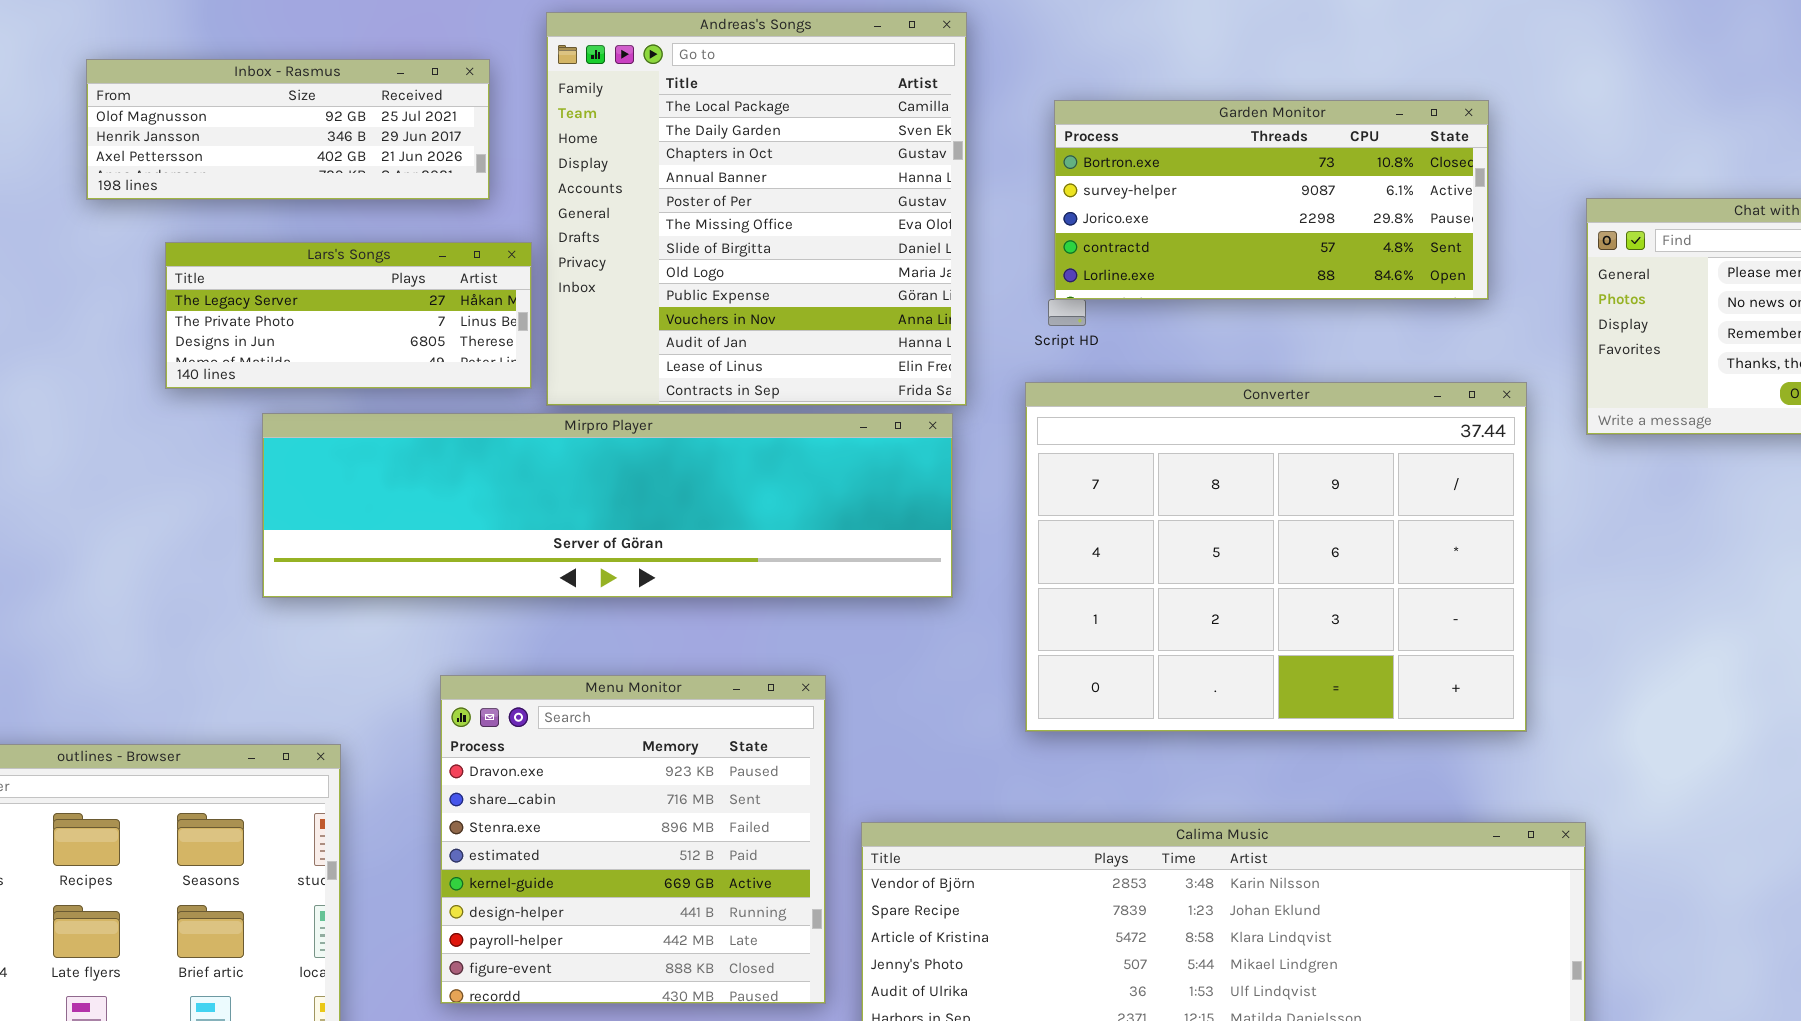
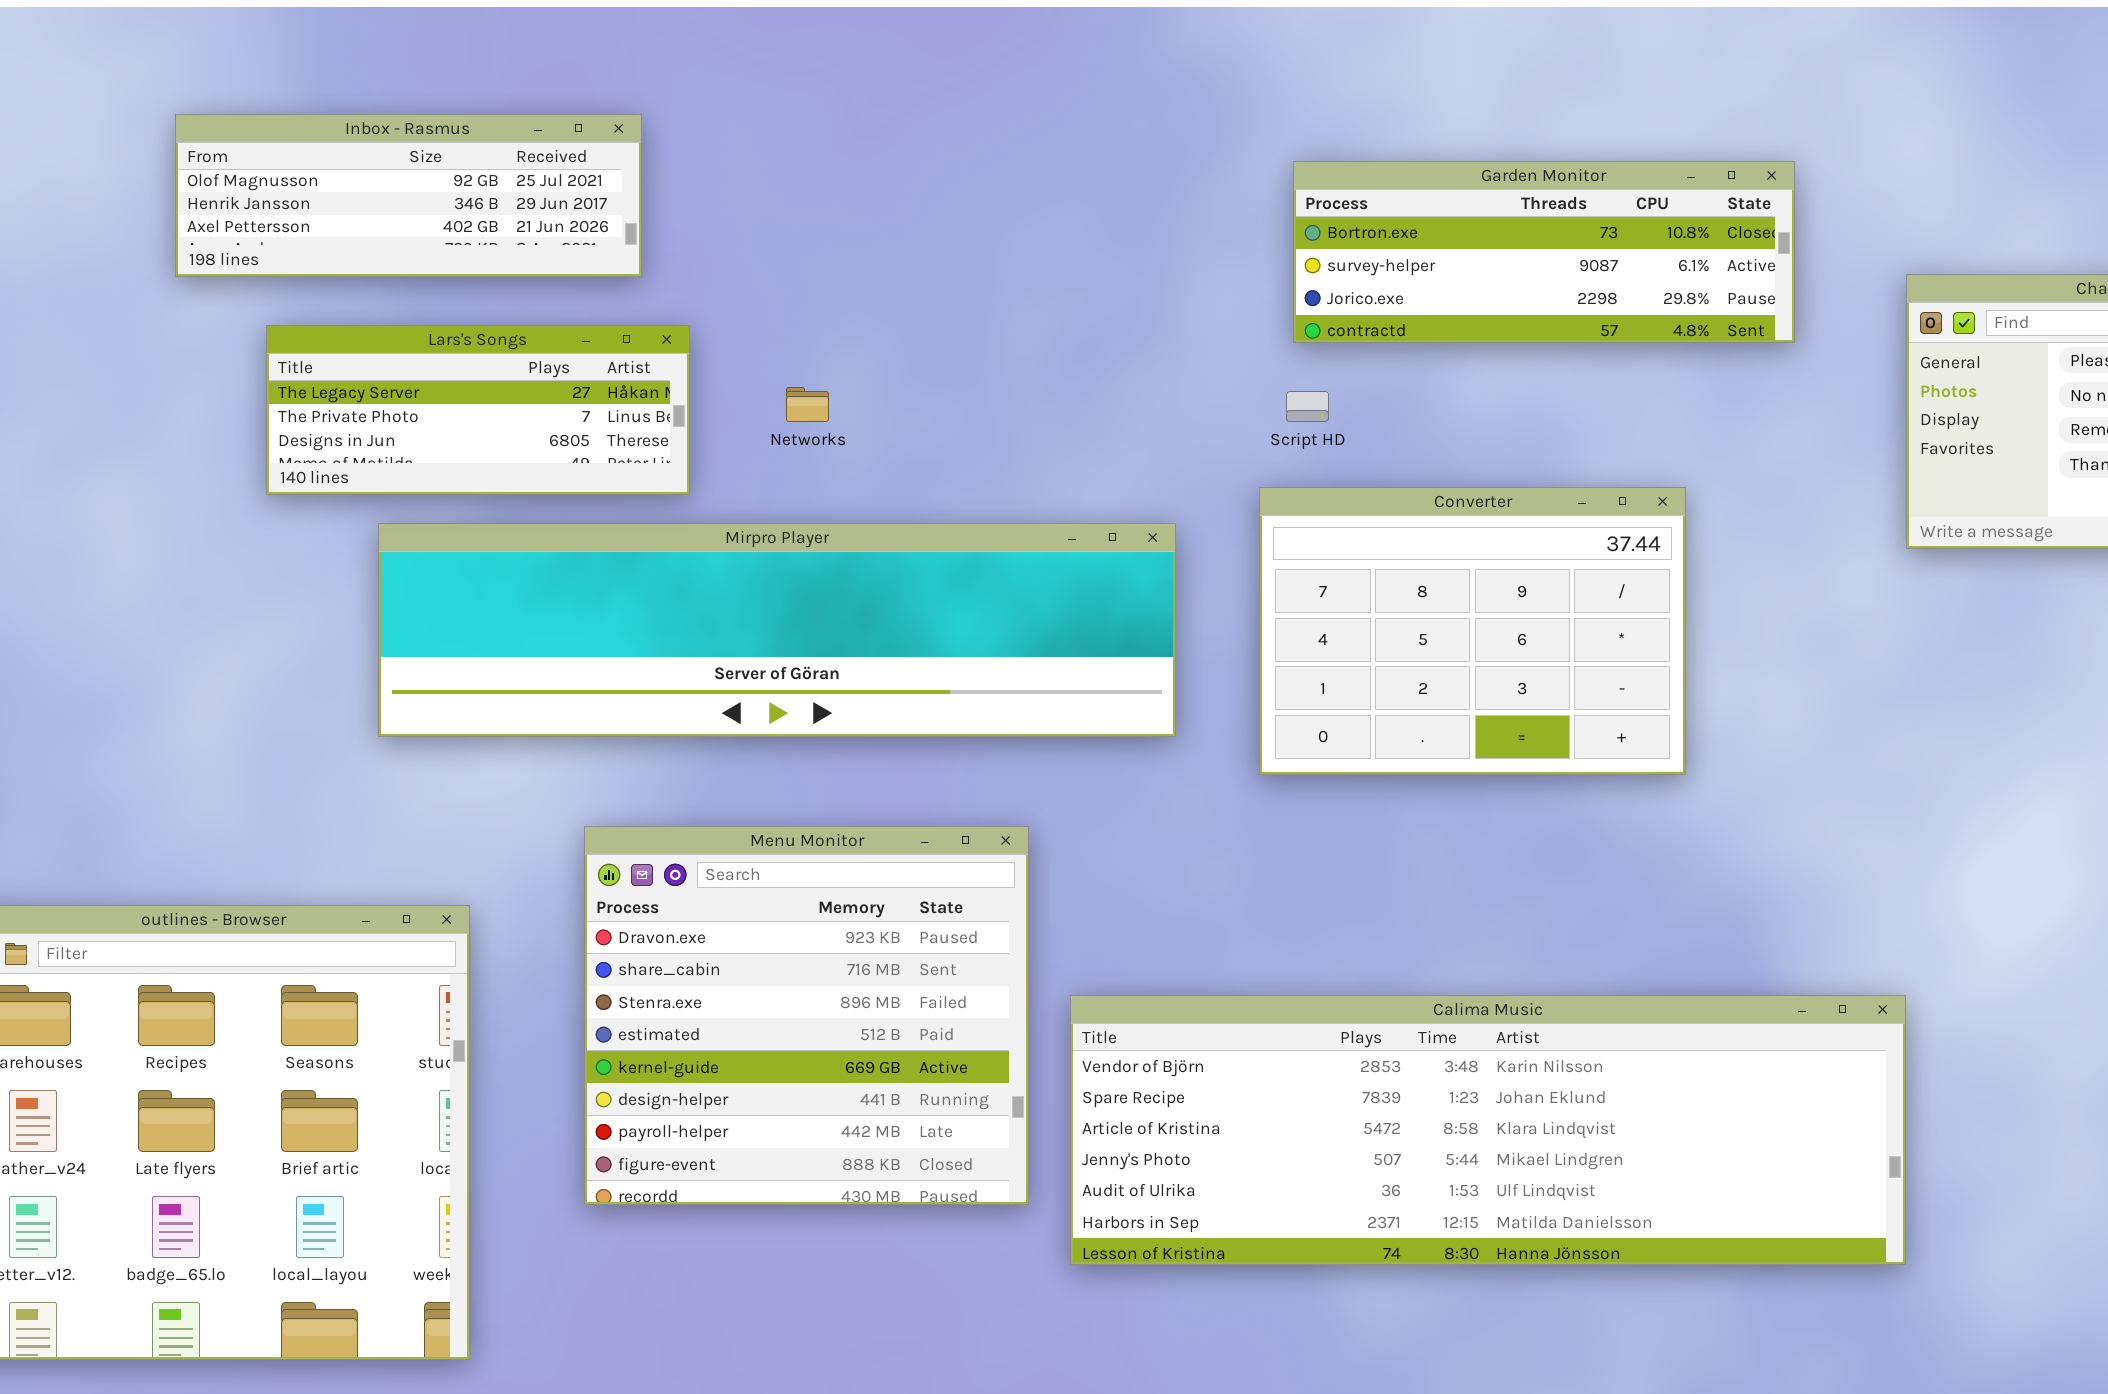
Andreas's Songs: [546,12,967,406] -> none, closed
Garden Monitor: [1054,100,1489,300] -> [1293,161,1795,343], resized
Converter: [1025,382,1527,732] -> [1259,487,1686,775], resized

